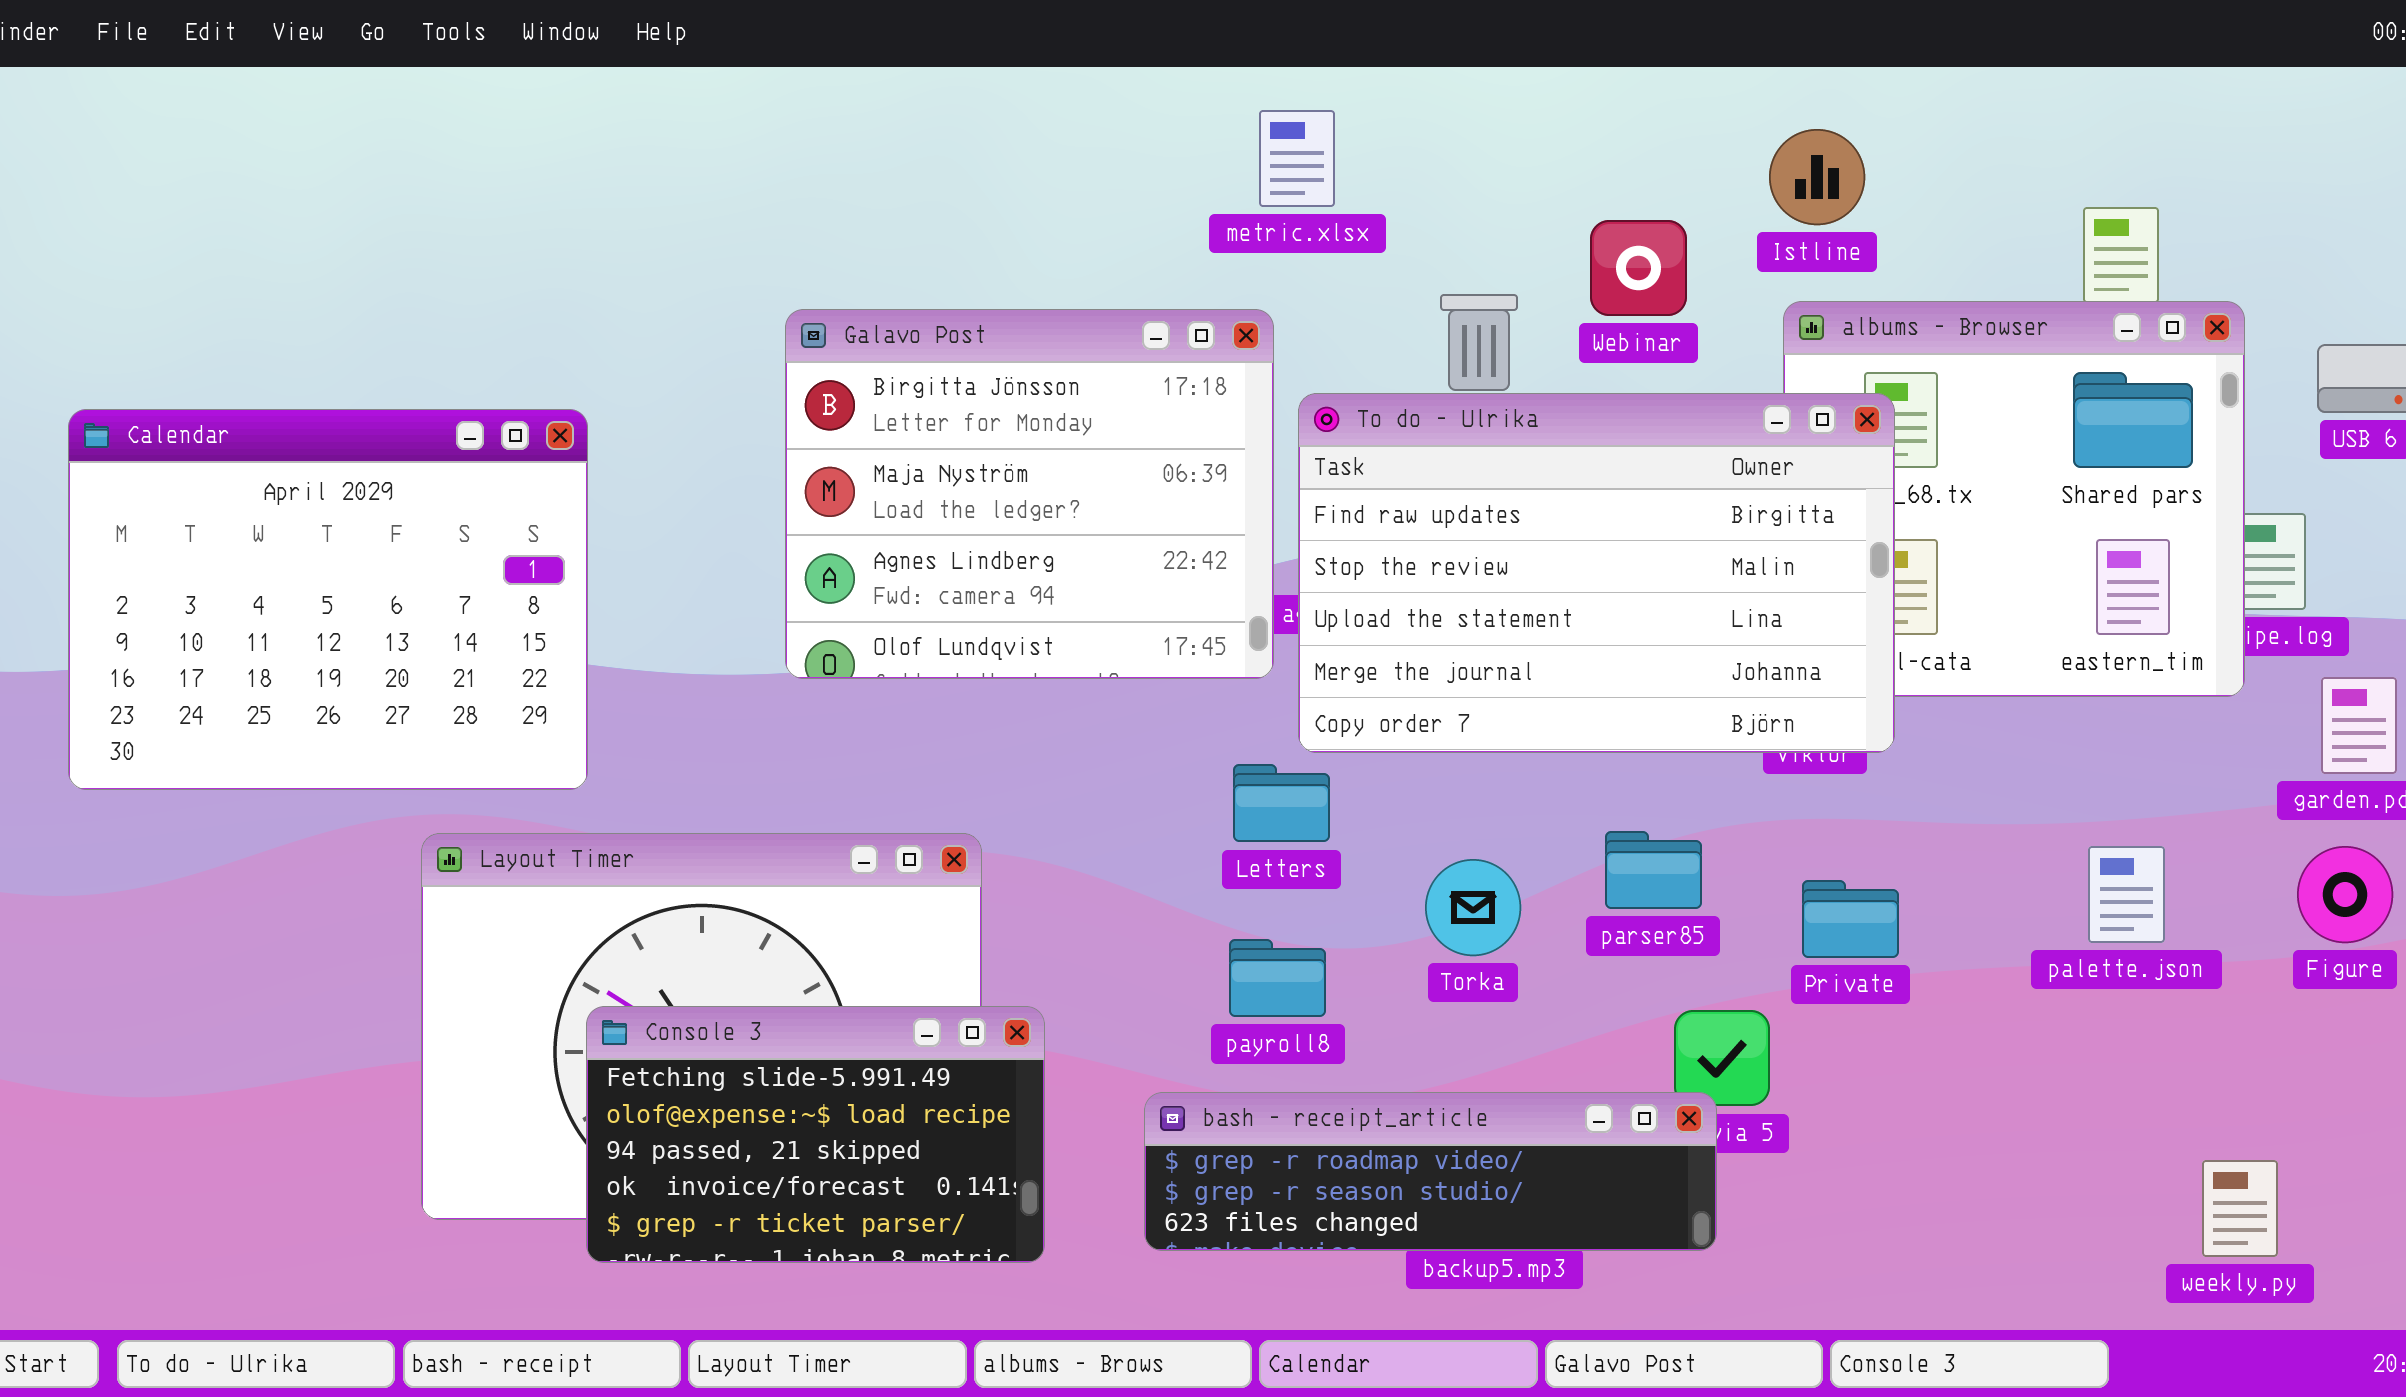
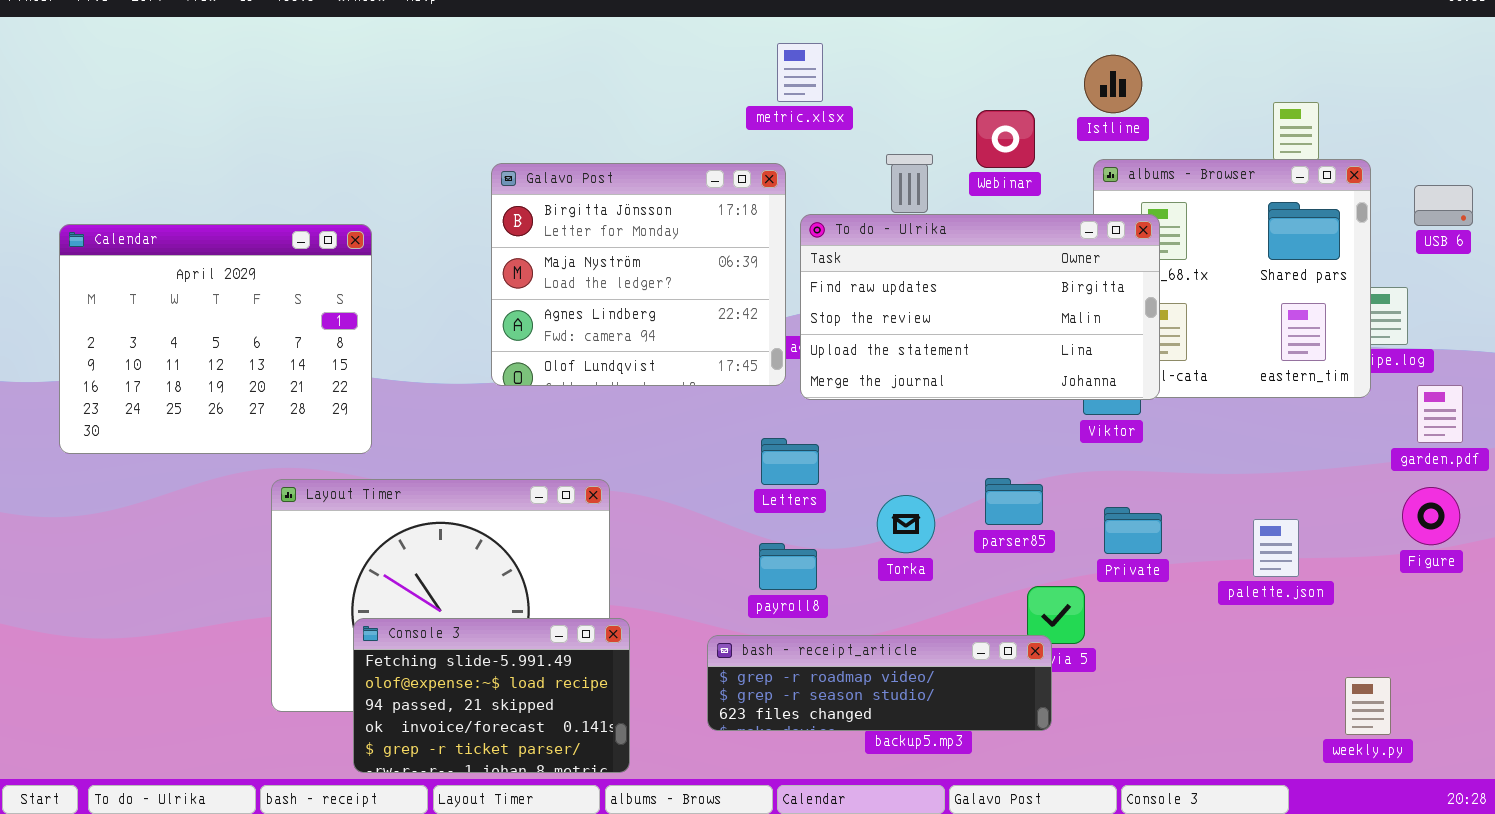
To do - Ulrika: [1298,393,1895,753] -> [800,214,1160,400], resized
palette.json: [2088,846,2165,943] -> [1253,519,1299,577], moved
Console 3: [586,1006,1045,1263] -> [353,618,630,773], moved

